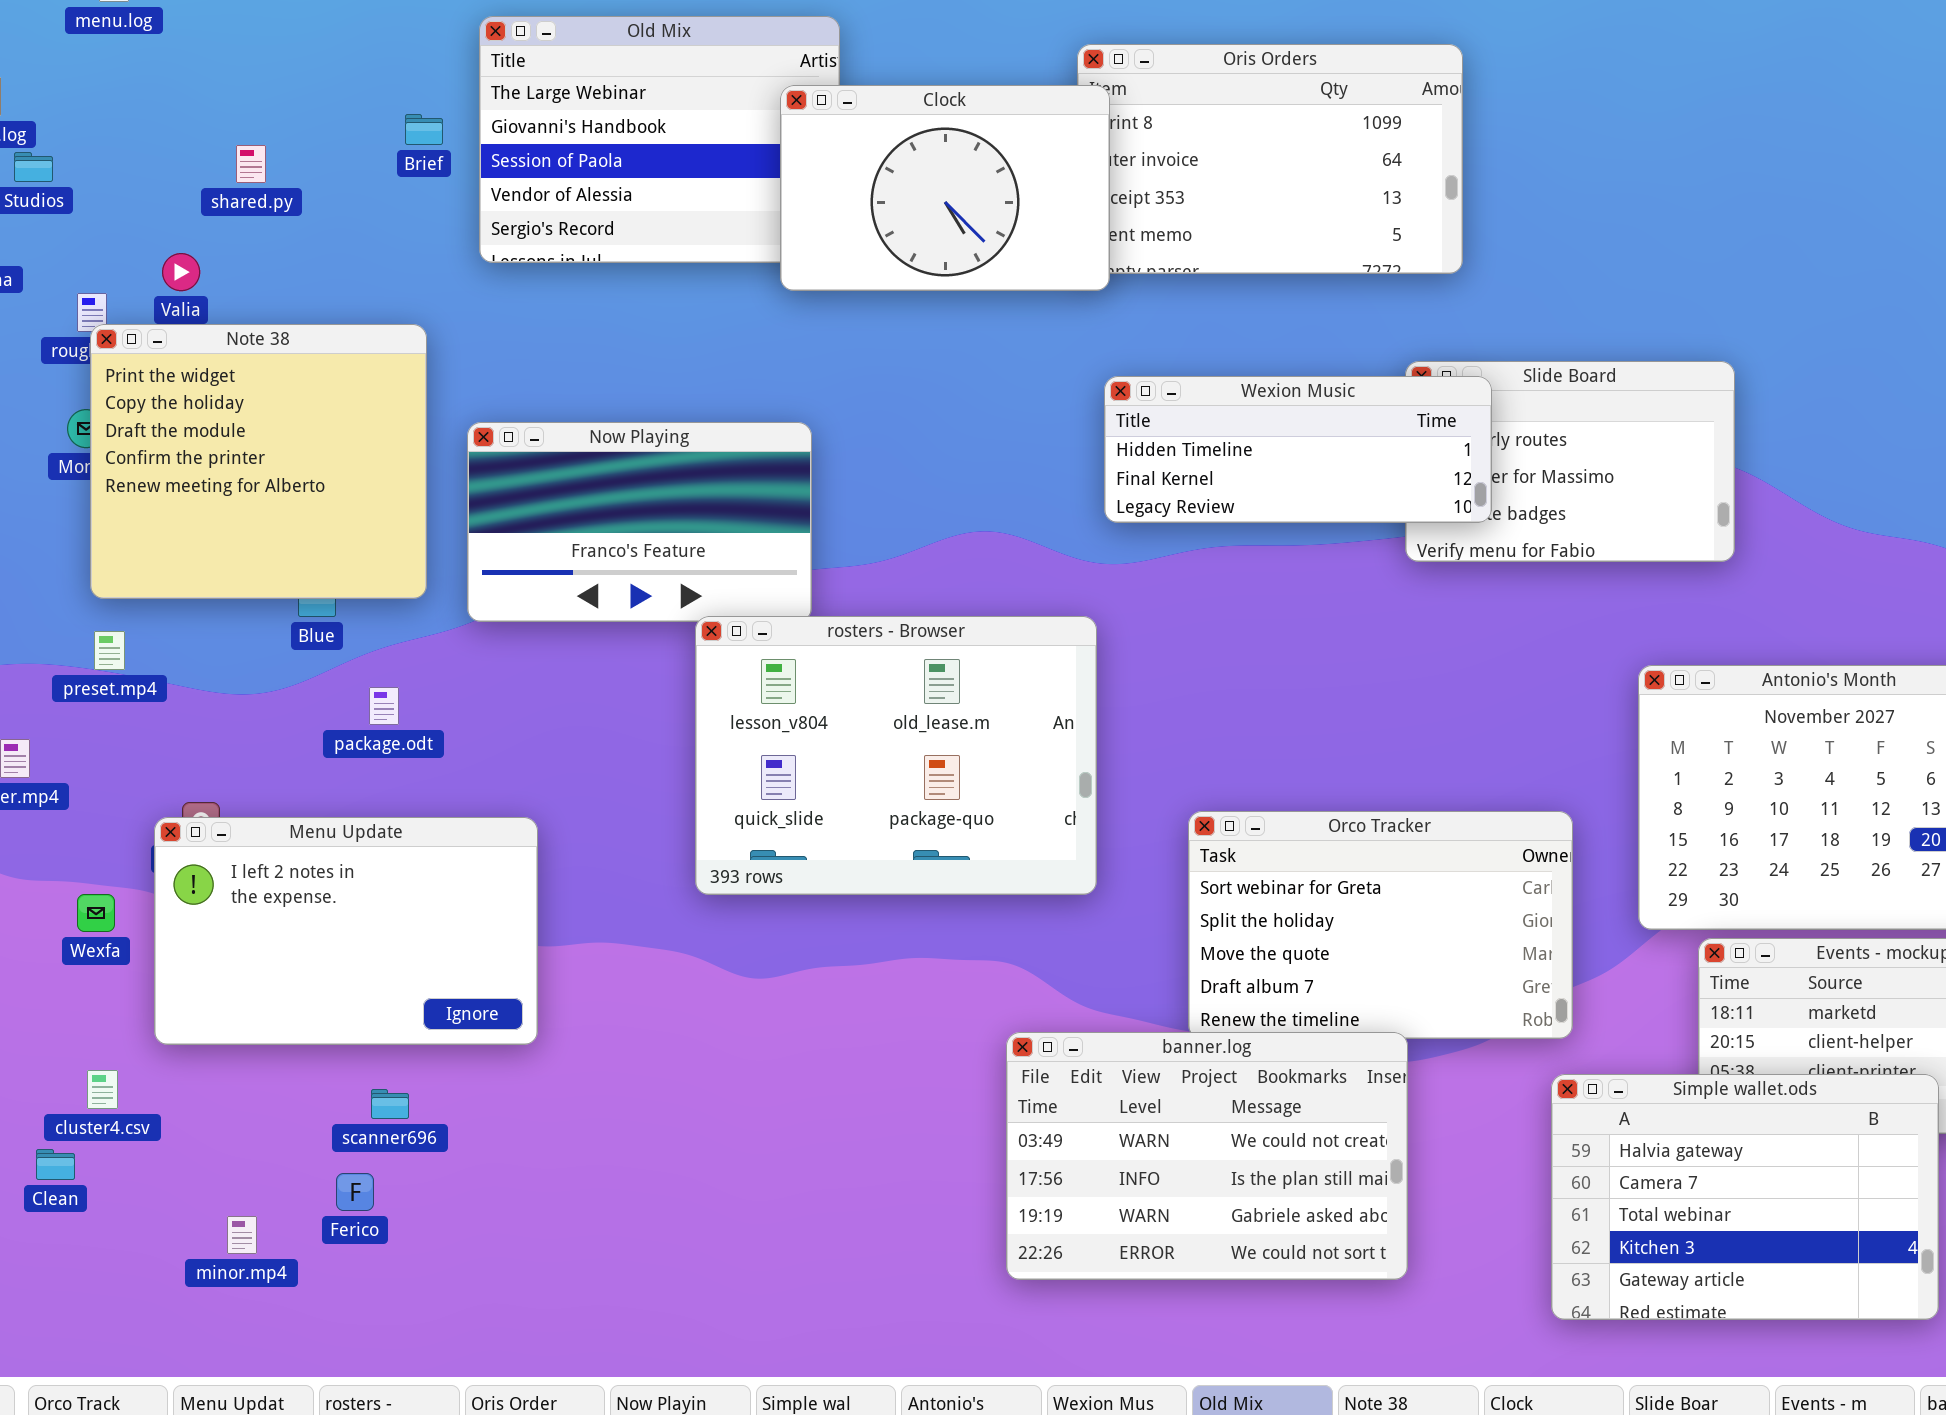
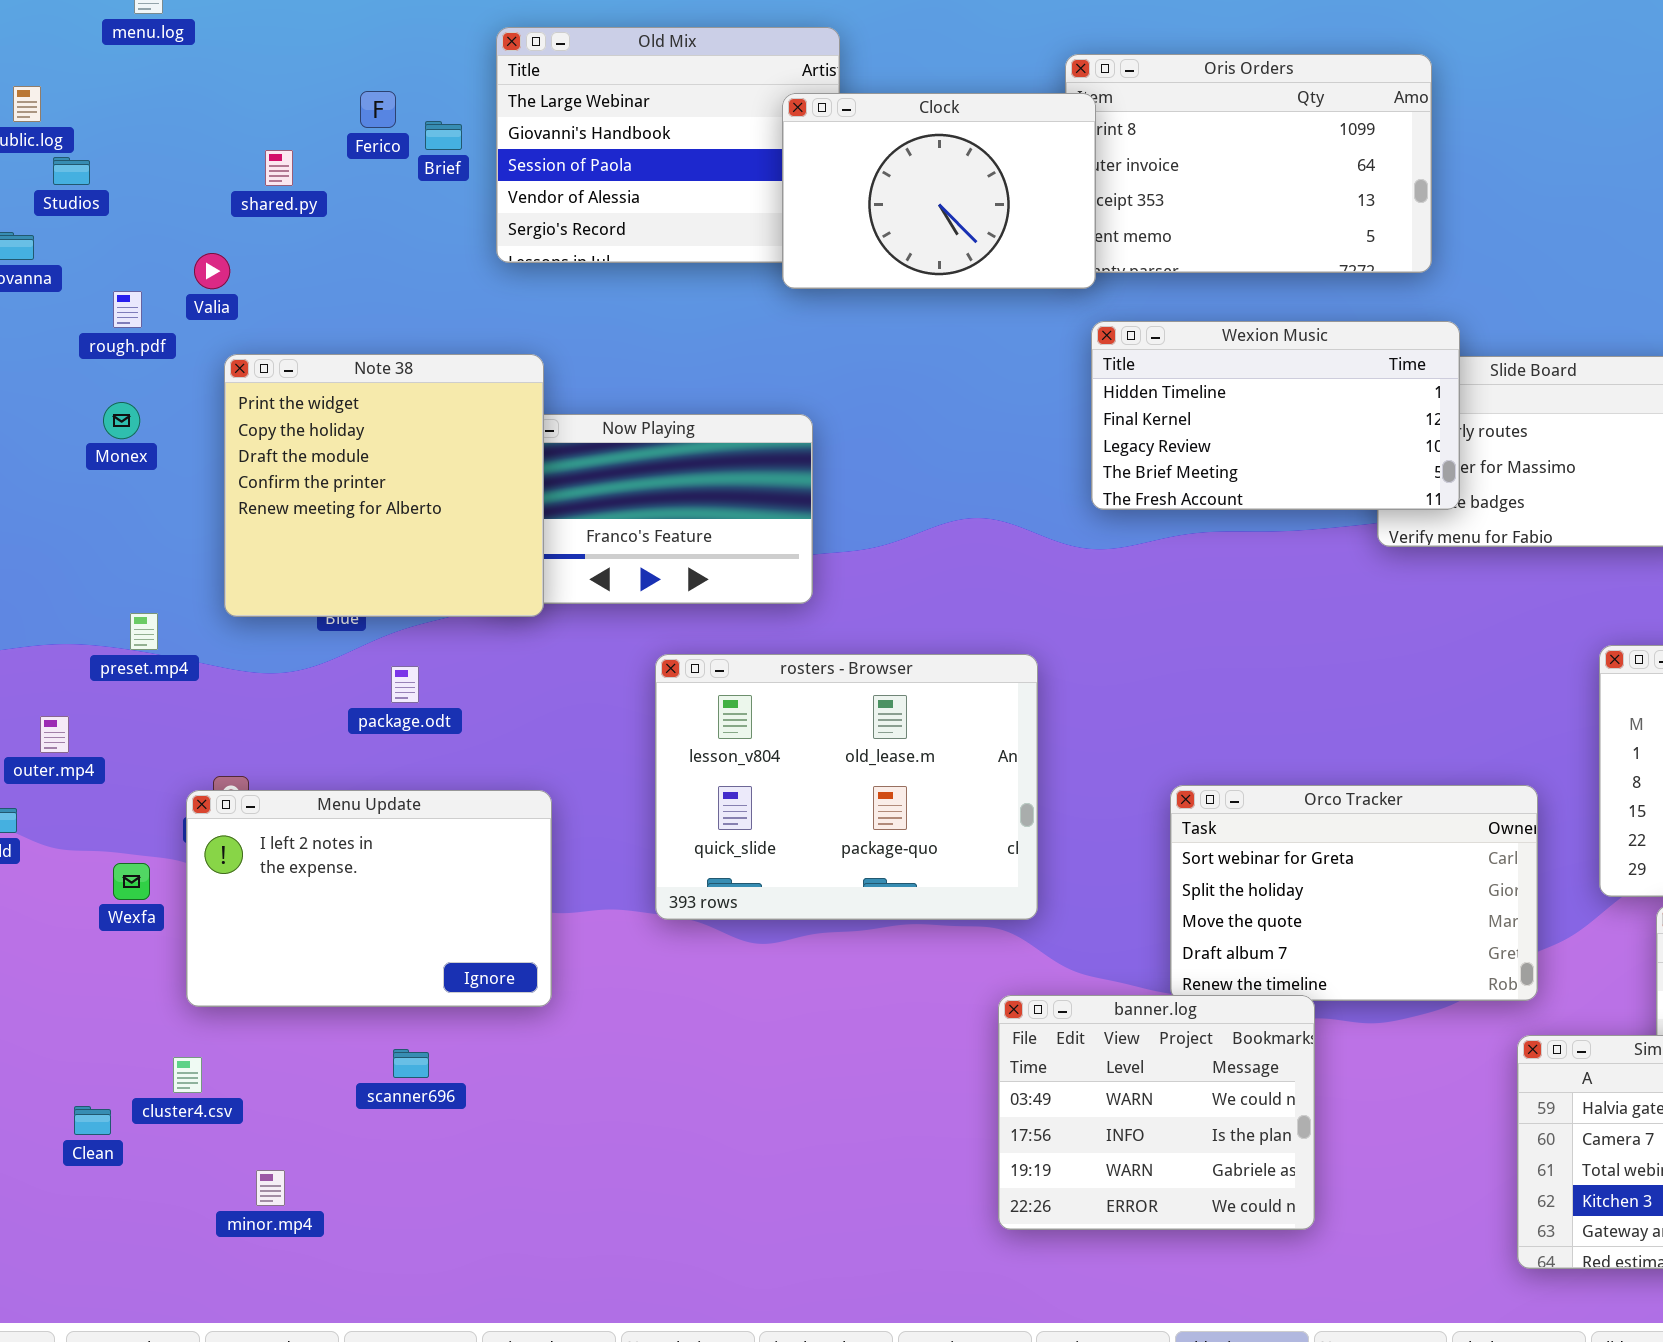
Note 38: [90,324,427,599] -> [224,354,544,617], moved
Wexion Music: [1104,376,1492,523] -> [1091,321,1460,510], resized
rosters - Browser: [695,616,1097,895] -> [655,654,1038,920], moved
banner.log: [1006,1032,1408,1280] -> [998,995,1315,1230], resized
cluster4.csv: [87,1070,118,1109] -> [173,1057,202,1093], moved
Ferico: [336,1173,374,1211] -> [360,91,396,128], moved

